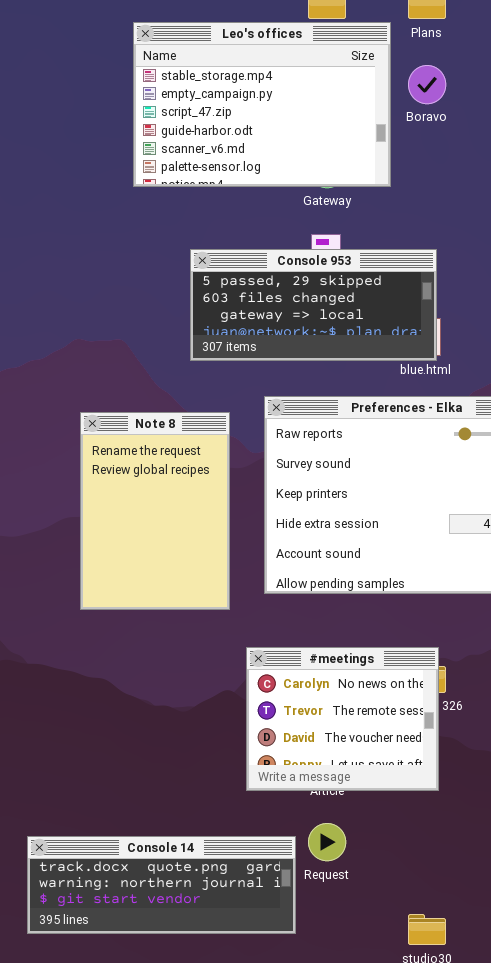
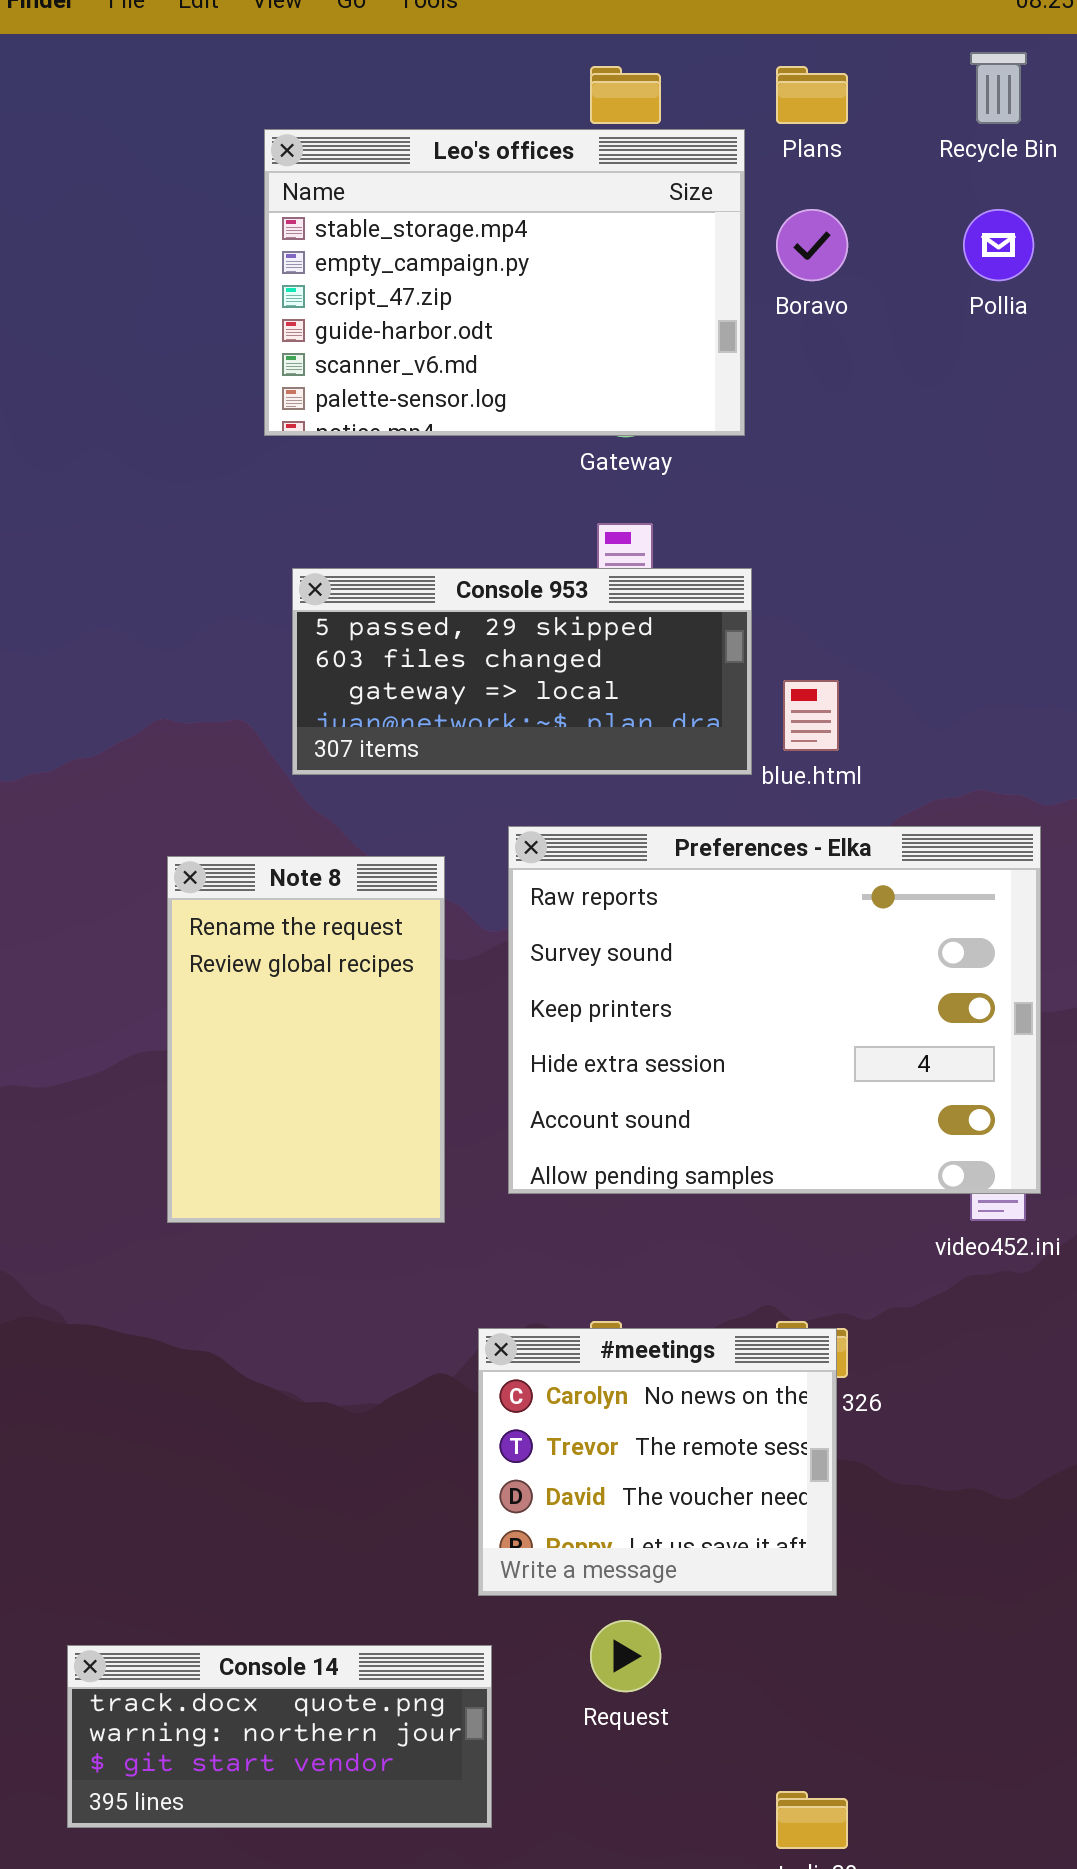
Console 953: [190,249,437,361] -> [292,568,752,775], moved
#meetings: [246,647,439,791] -> [478,1328,837,1596], moved
Console 14: [27,836,296,934] -> [67,1645,492,1828], resized

